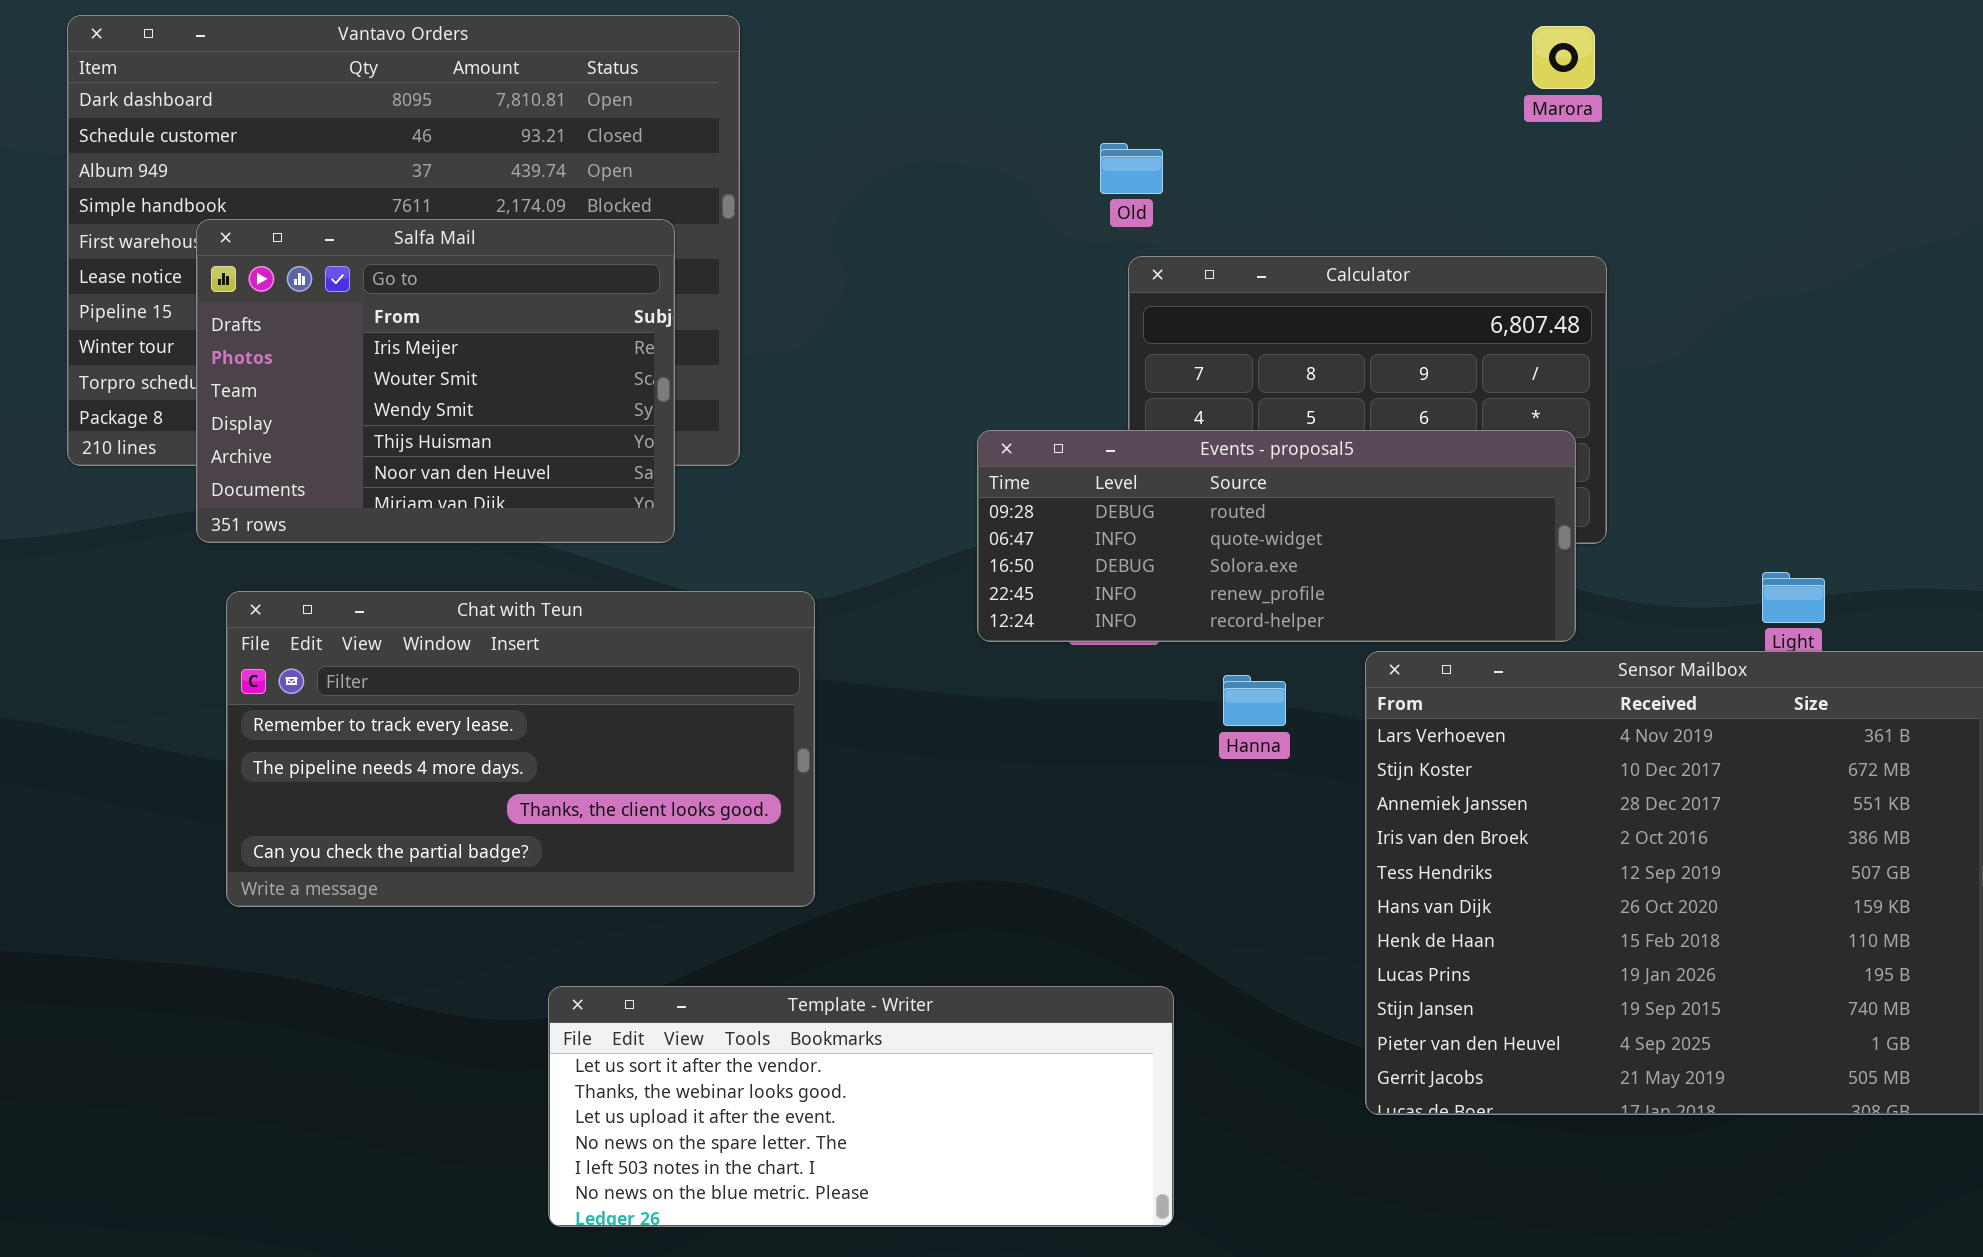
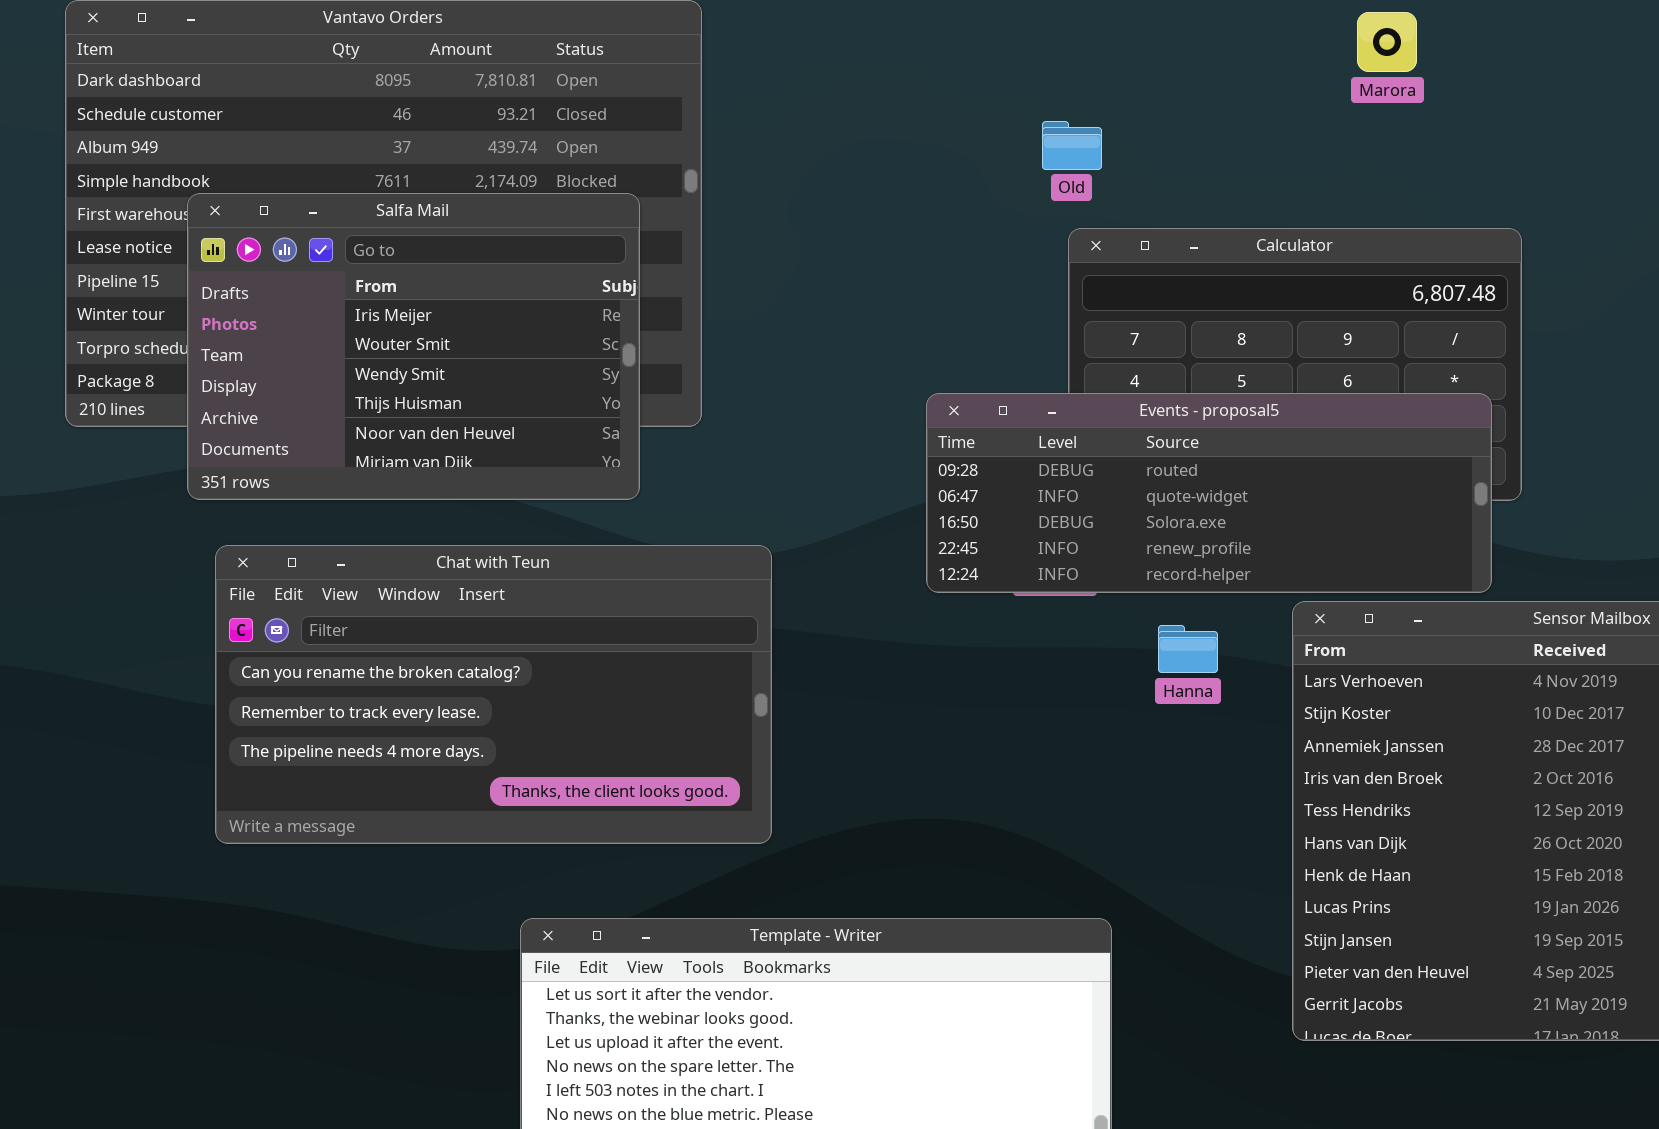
Marora: [1532,26,1595,89] -> [1357,12,1417,72], moved
Chat with Teun: [226,591,815,907] -> [215,545,772,844], scrolled up 1 row

